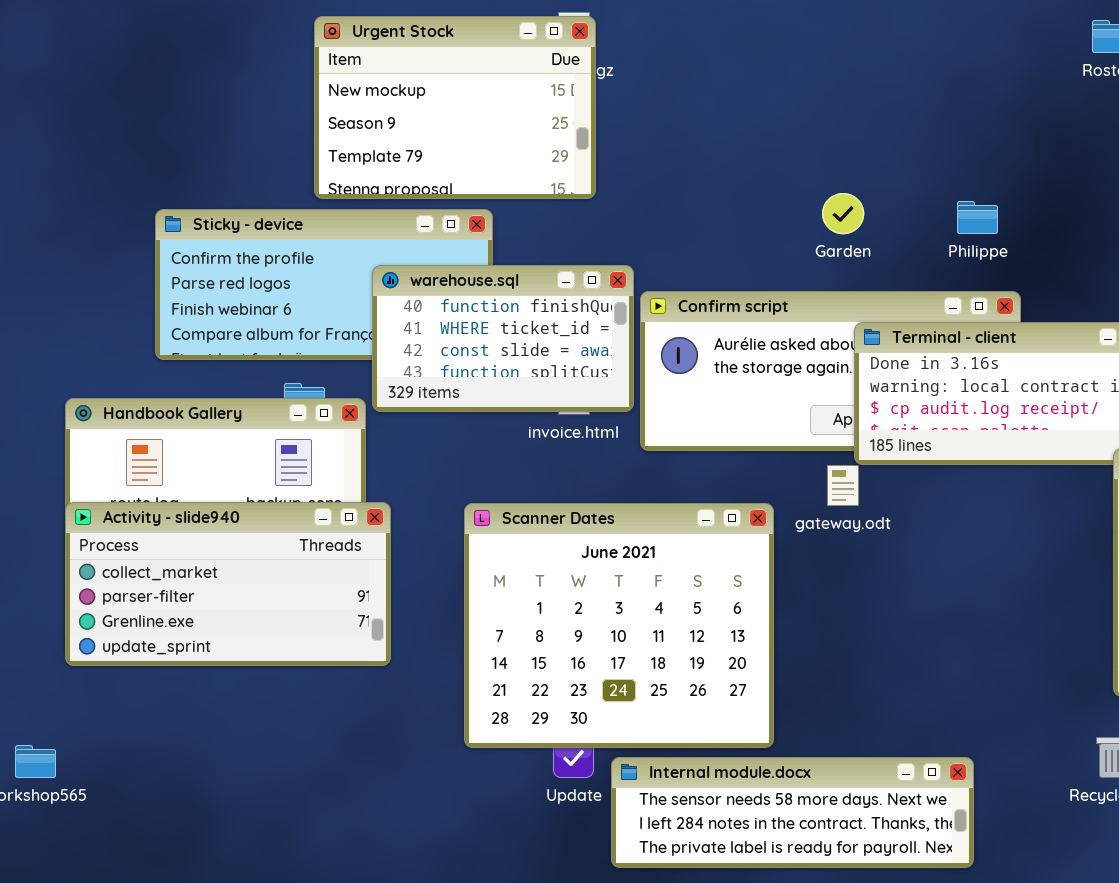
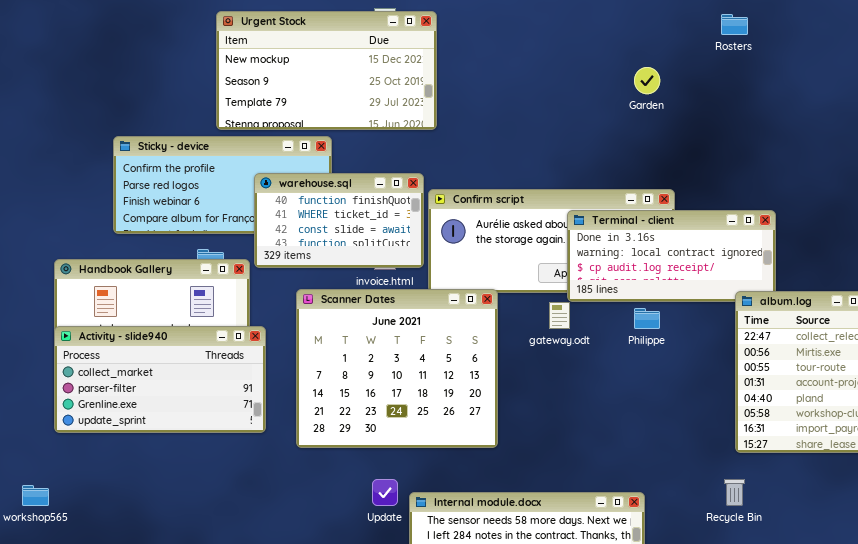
Urgent Stock: [314,16,596,199] -> [216,11,437,130], resized
Garden: [822,193,864,234] -> [634,67,660,94], moved
Philippe: [957,201,998,234] -> [634,308,660,329], moved
Scanner Dates: [464,503,774,748] -> [296,289,498,448], moved

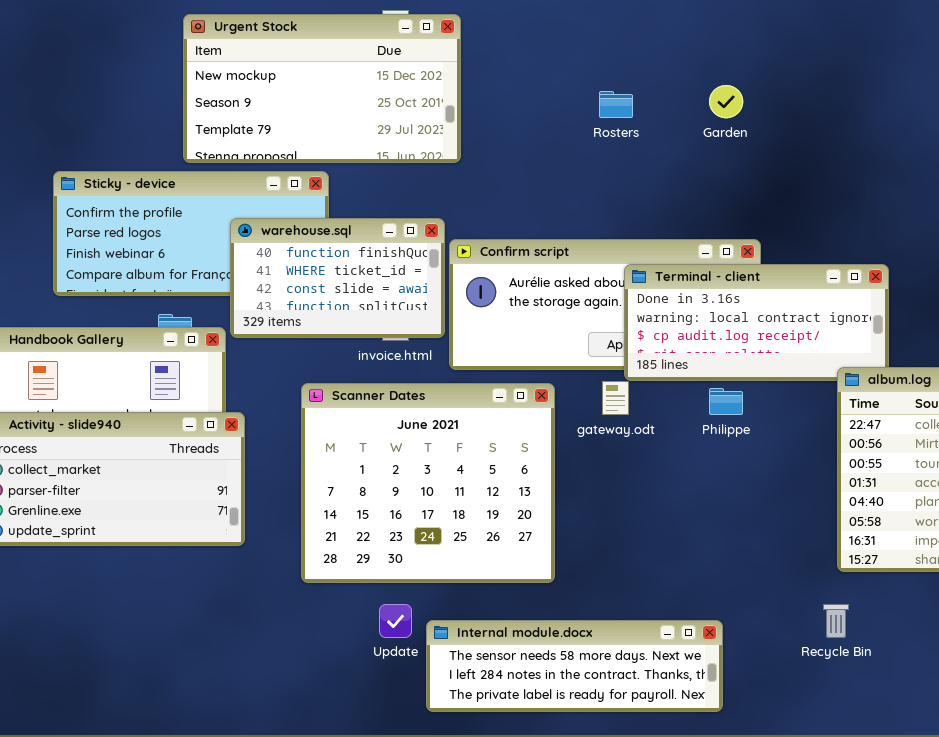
Rosters: [721,14,748,35] -> [599,91,633,118], moved
Scanner Dates: [296,289,498,448] -> [301,383,555,583], moved

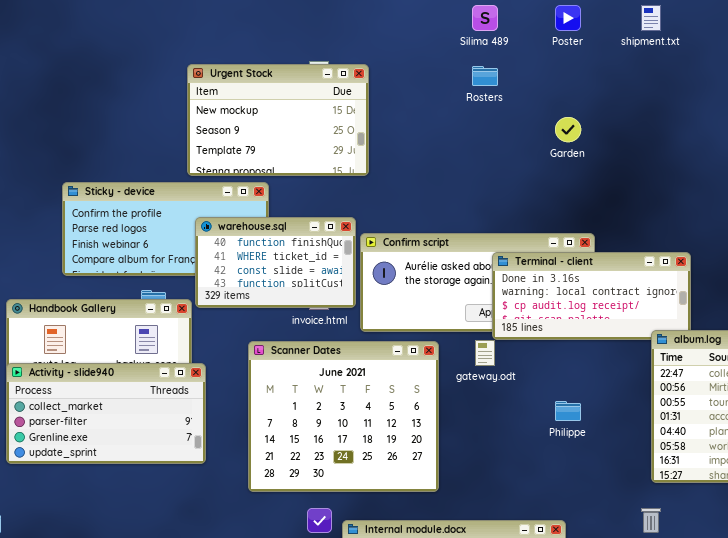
Urgent Stock: [183,14,461,163] -> [187,64,369,176], resized
Rosters: [599,91,633,118] -> [472,66,498,86], moved
Philippe: [709,388,743,415] -> [555,401,581,421], moved

